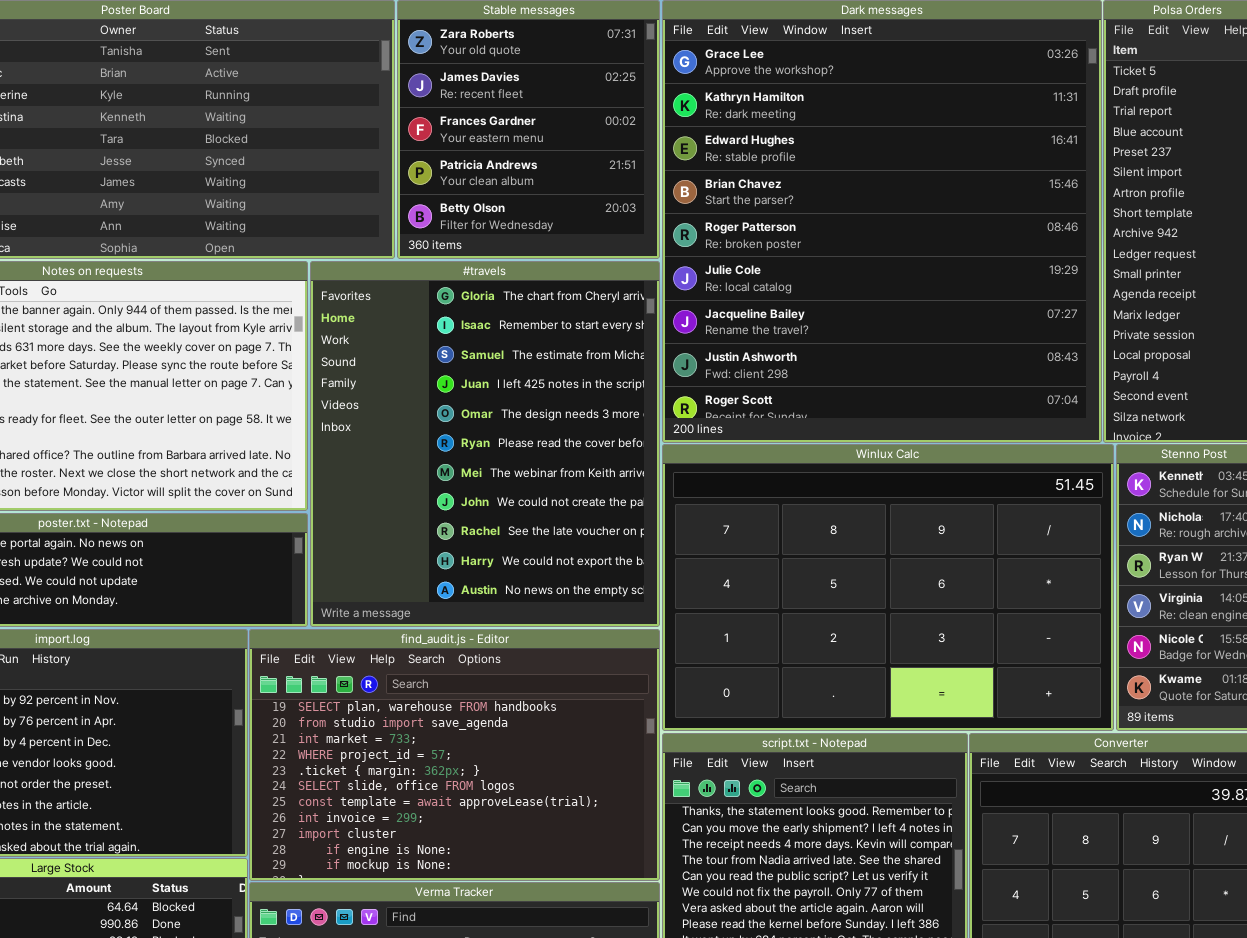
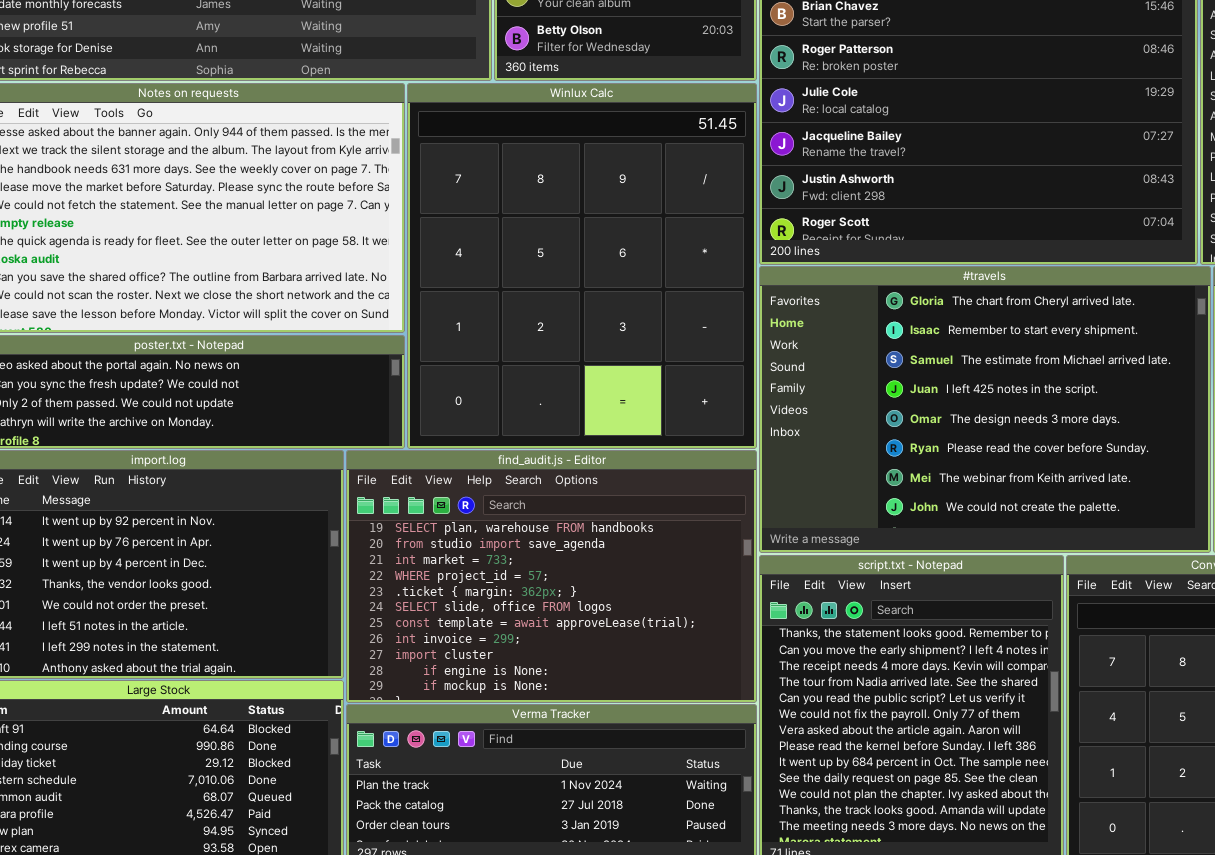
#travels: [310,261,660,627] -> [759,266,1211,553], moved, resized
Winlux Calc: [662,444,1114,731] -> [407,83,757,449], moved, resized

